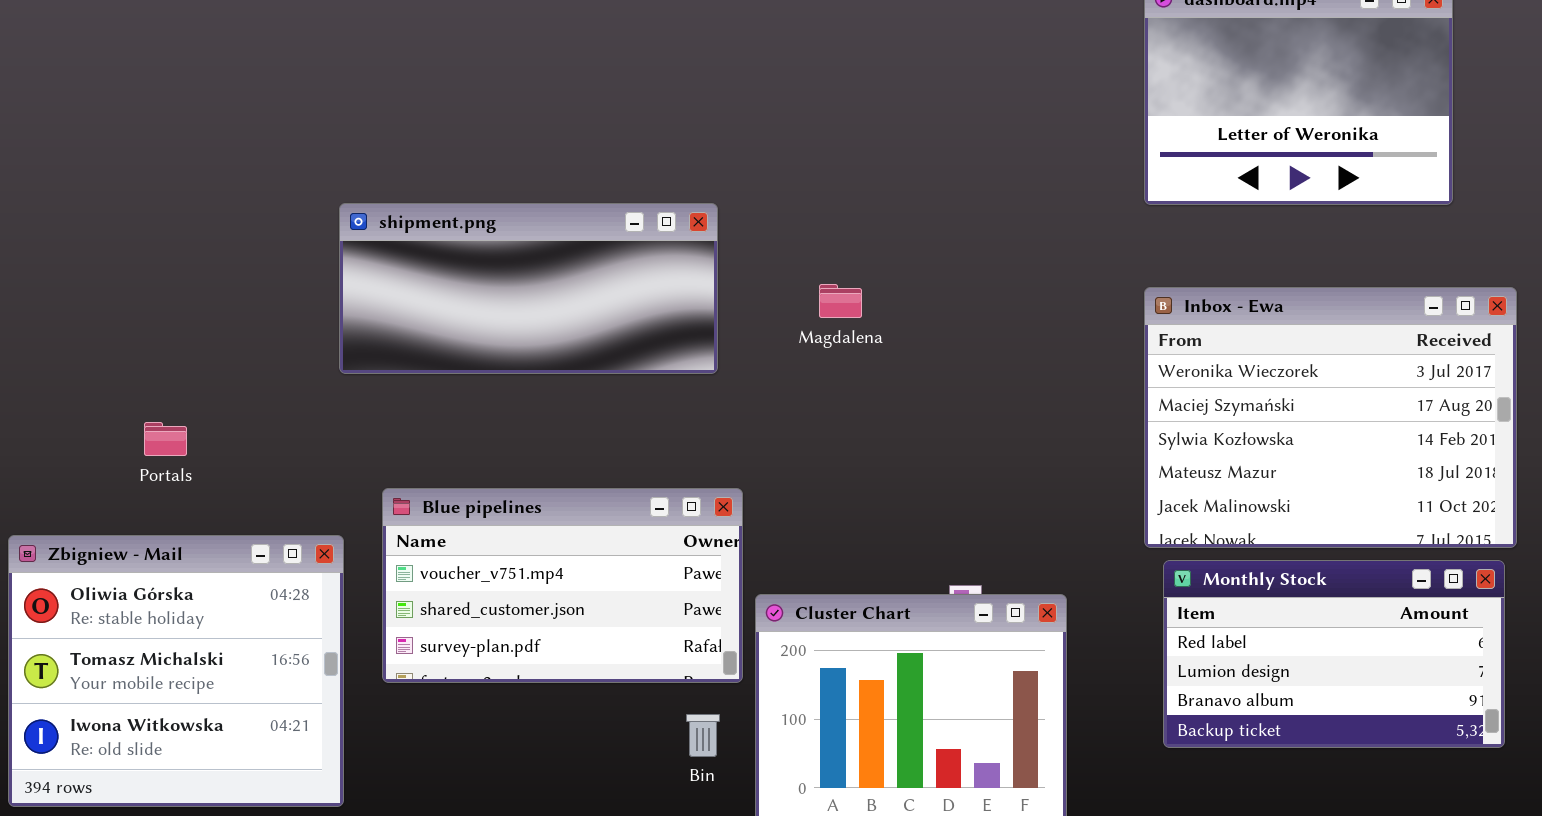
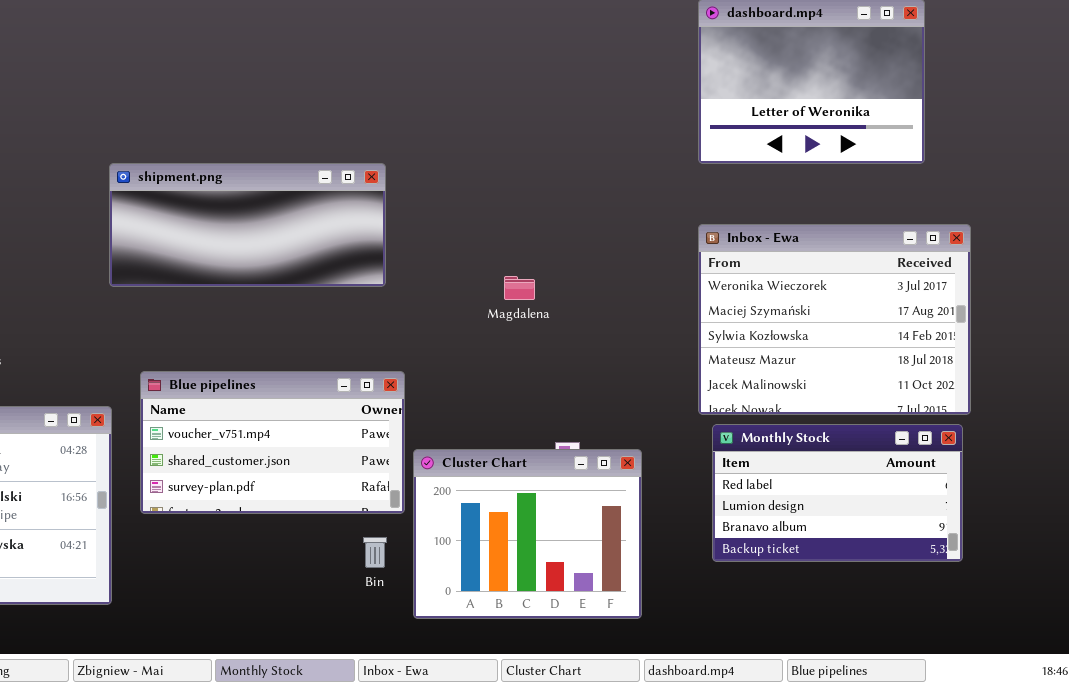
Magdalena: [819,284,862,318] -> [504,276,535,300], moved

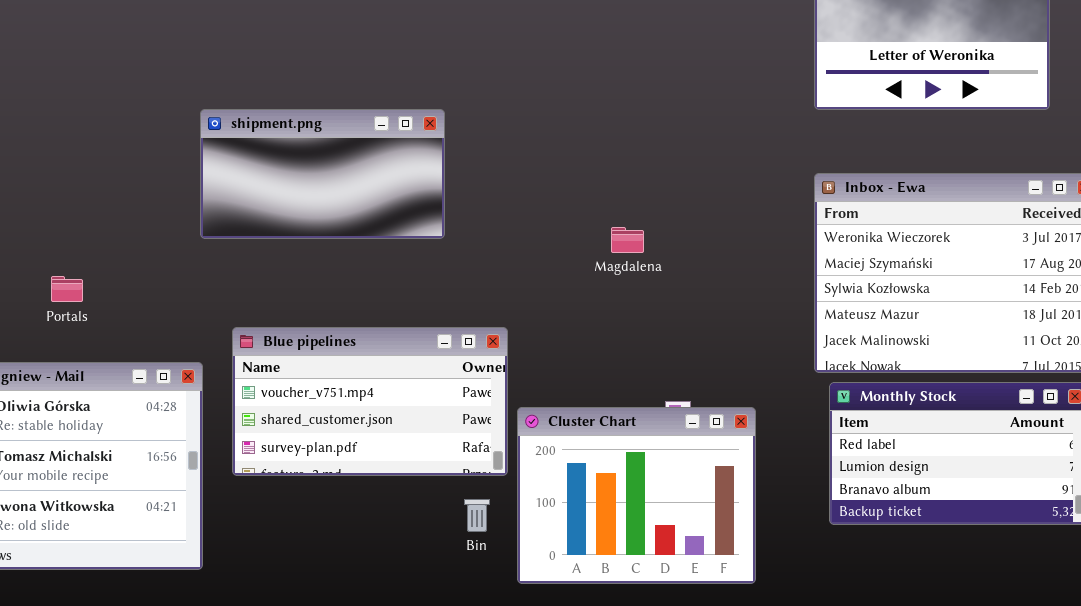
shipment.png: [109,163,386,287] -> [200,109,445,239], resized

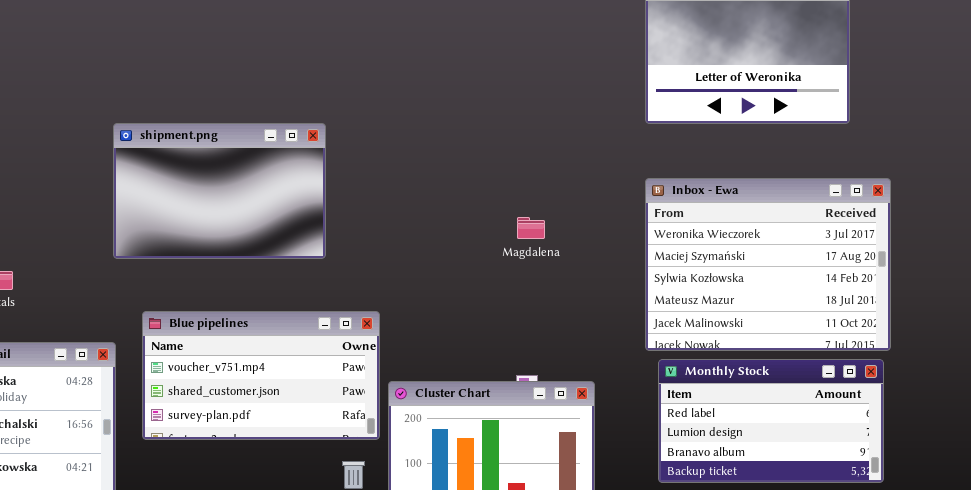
shipment.png: [200,109,445,239] -> [113,123,326,259], resized
Magdalena: [611,227,644,253] -> [517,217,545,239], moved

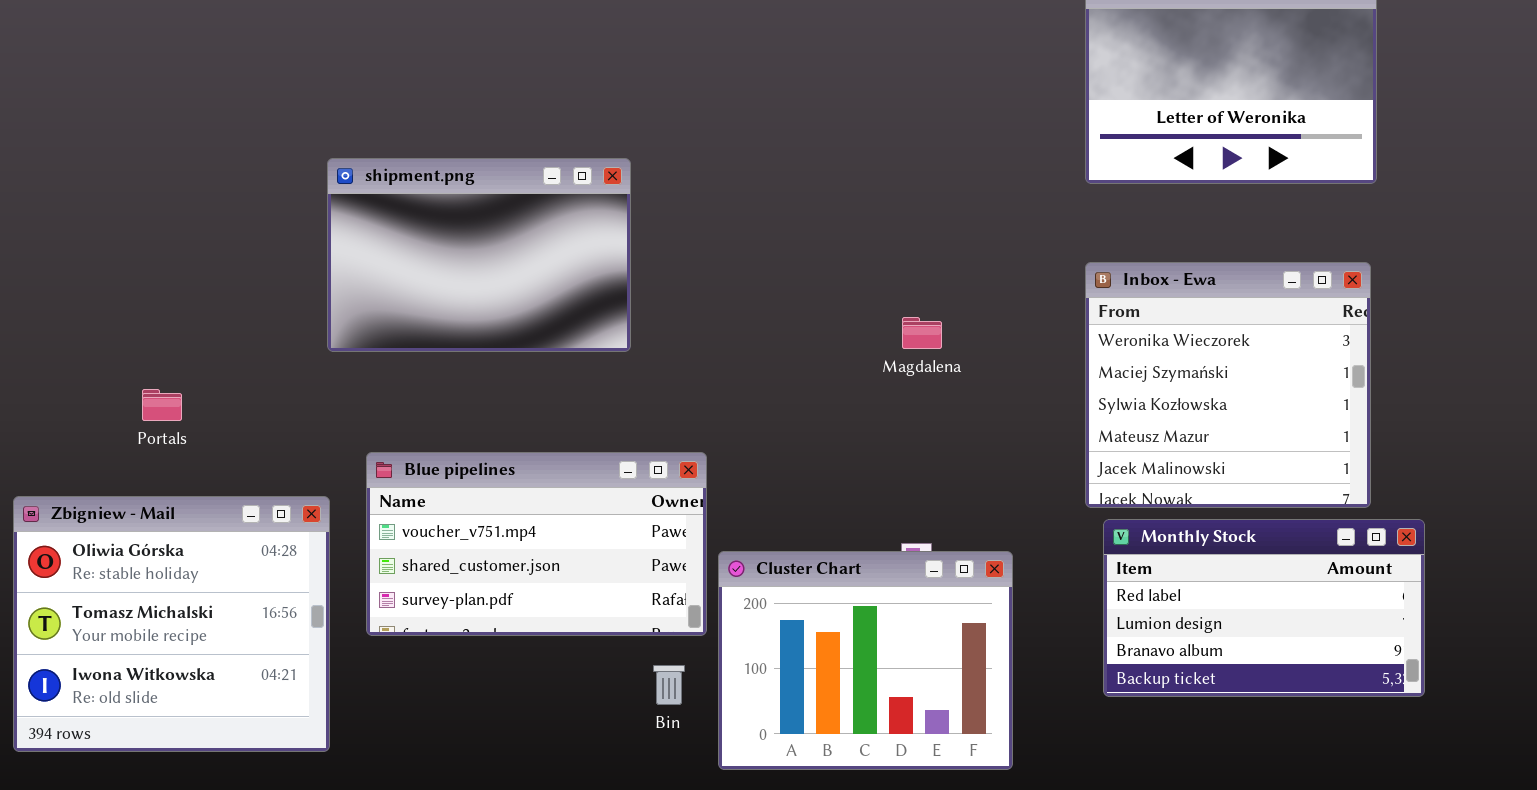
shipment.png: [113,123,326,259] -> [327,158,631,352], moved
Inbox - Ewa: [645,178,891,351] -> [1085,262,1371,508], resized

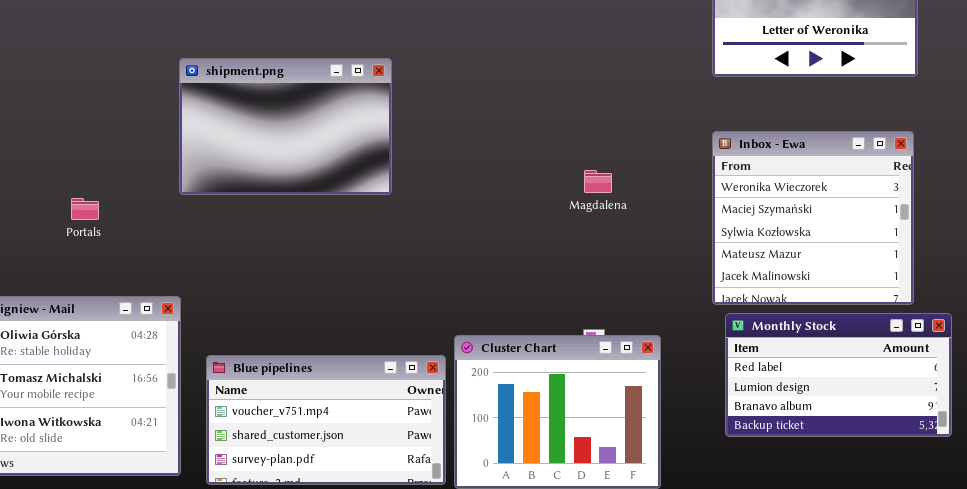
Portals: [142,389,182,421] -> [71,198,99,220], moved
Blue pipelines: [366,452,707,636] -> [206,355,446,485], moved

